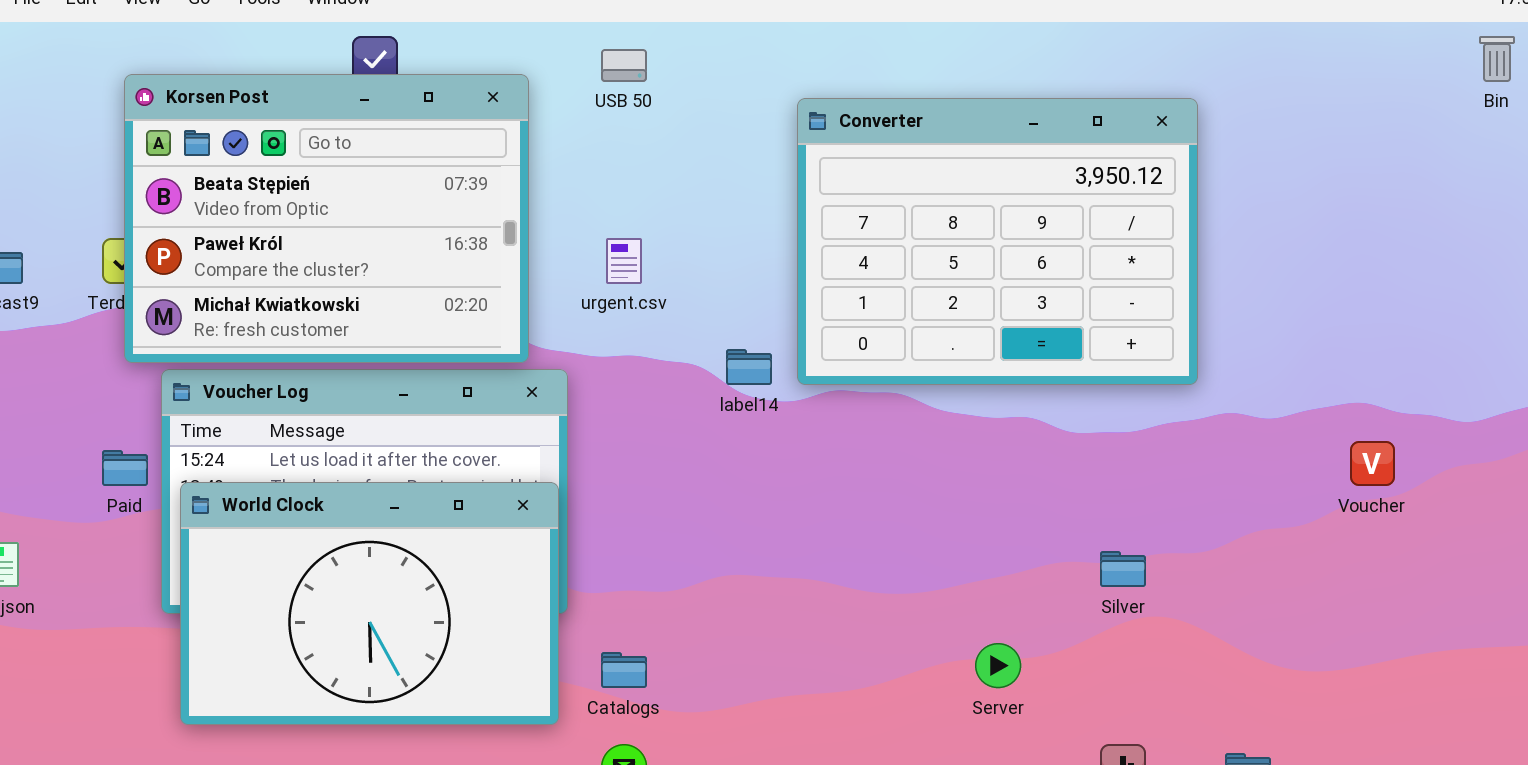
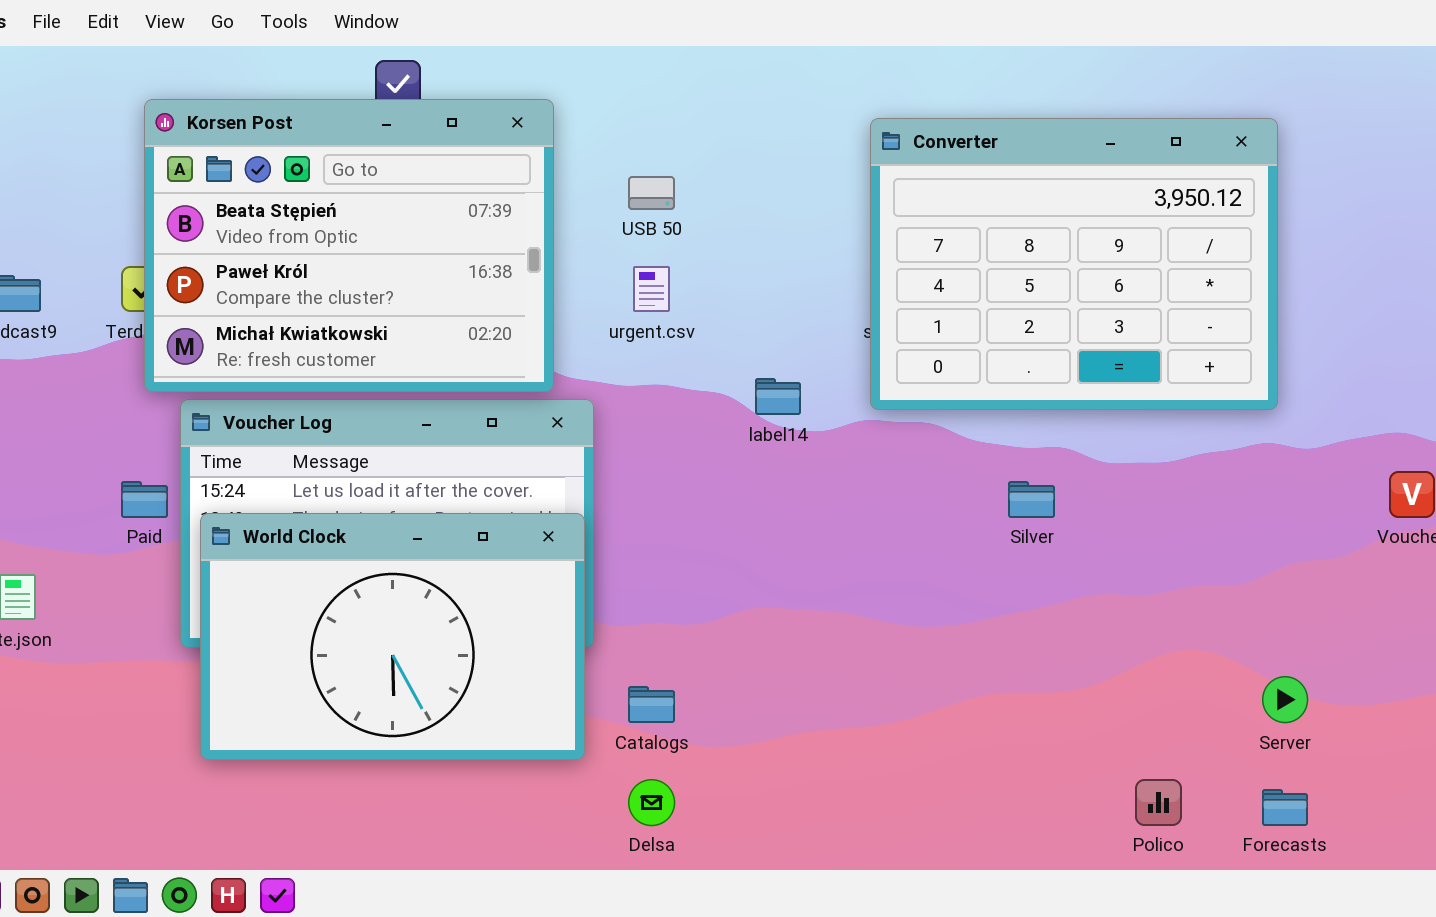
USB 50: [601,49,647,82] -> [628,176,675,210], moved
Converter: [797,98,1198,385] -> [870,118,1278,410], moved
Silver: [1100,551,1146,587] -> [1008,481,1055,518], moved
Server: [975,643,1021,688] -> [1262,676,1308,723], moved

